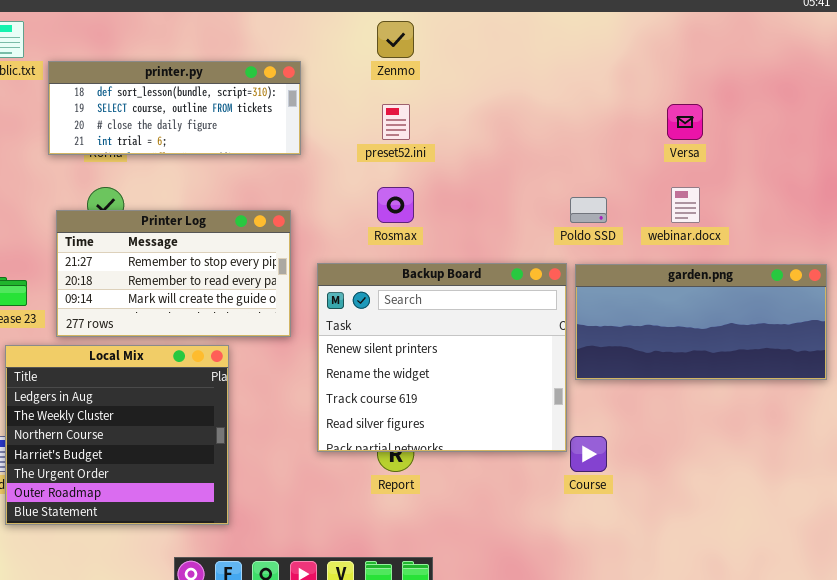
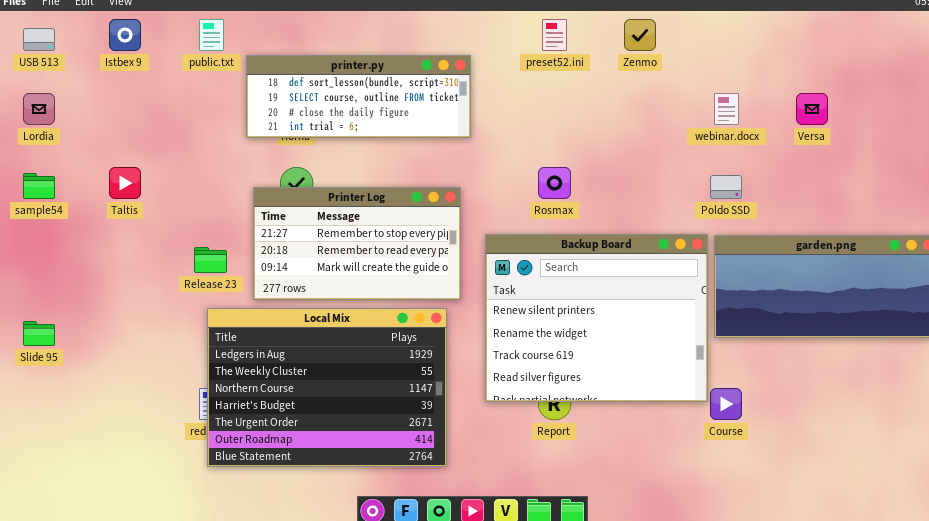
Zenmo: [377,21,414,58] -> [624,19,656,51], moved
preset52.ini: [382,104,410,140] -> [542,19,567,51], moved
webinar.docx: [671,187,700,223] -> [714,93,739,125], moved
Local Mix: [5,345,229,525] -> [207,308,447,467], resized

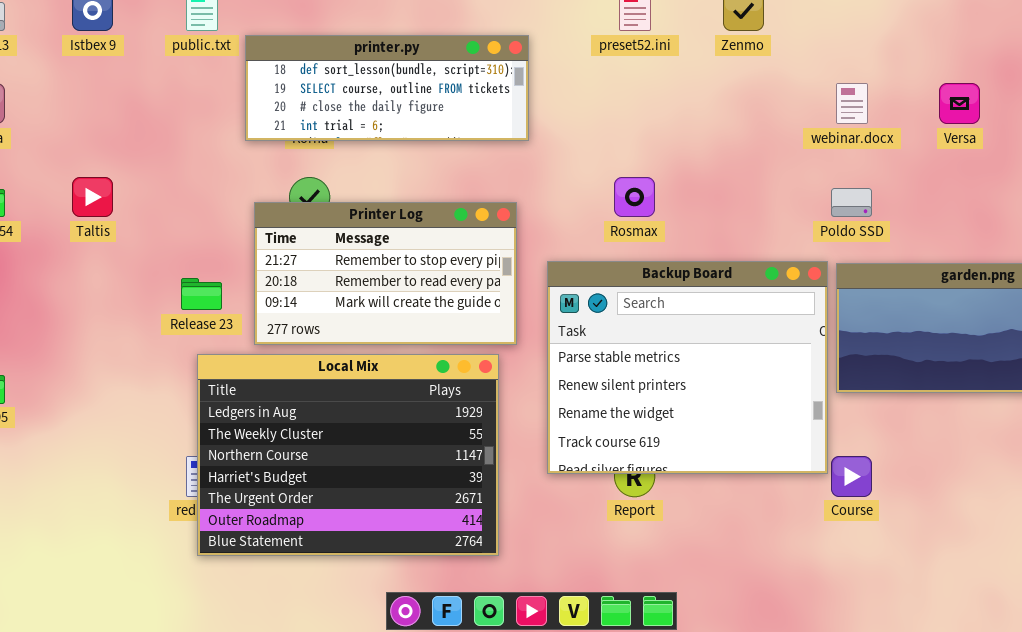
Backup Board: [485,234,708,402] -> [547,261,828,474], scrolled up 1 row

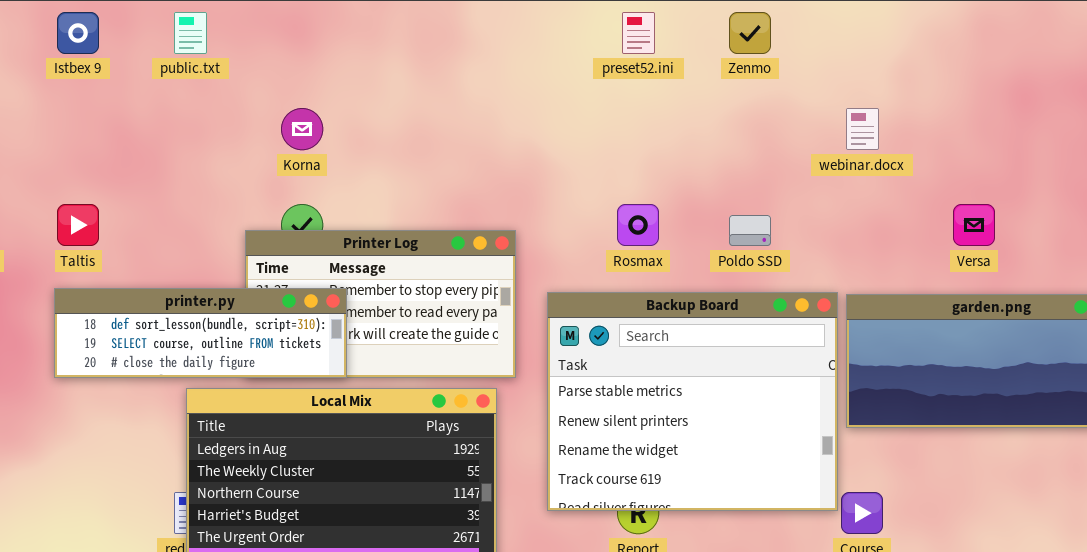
printer.py: [245,35,529,141] -> [54,288,347,378], moved, resized
Versa: [939,83,980,124] -> [953,204,995,246], moved
Poldo SSD: [831,188,872,217] -> [729,215,771,246], moved

